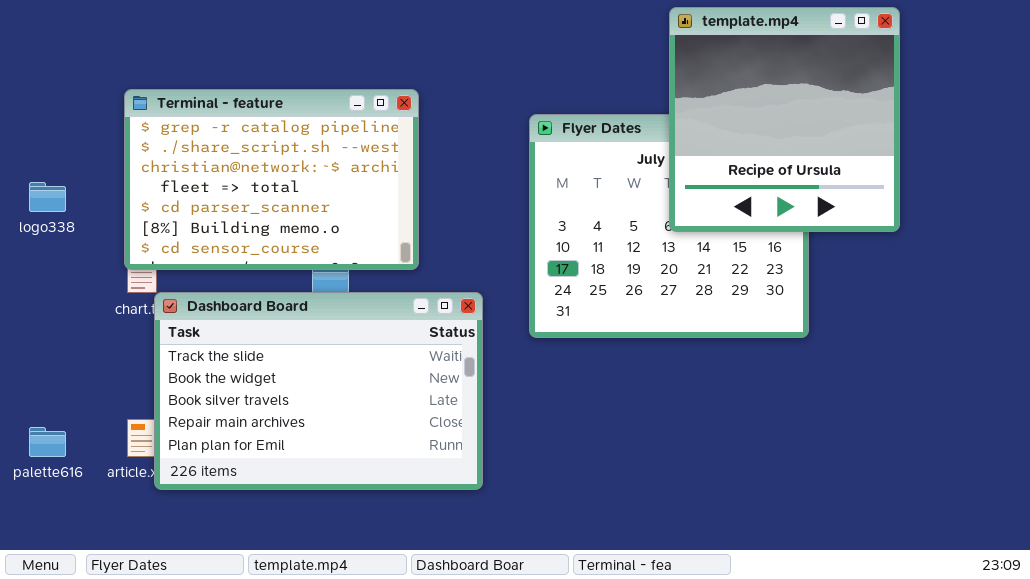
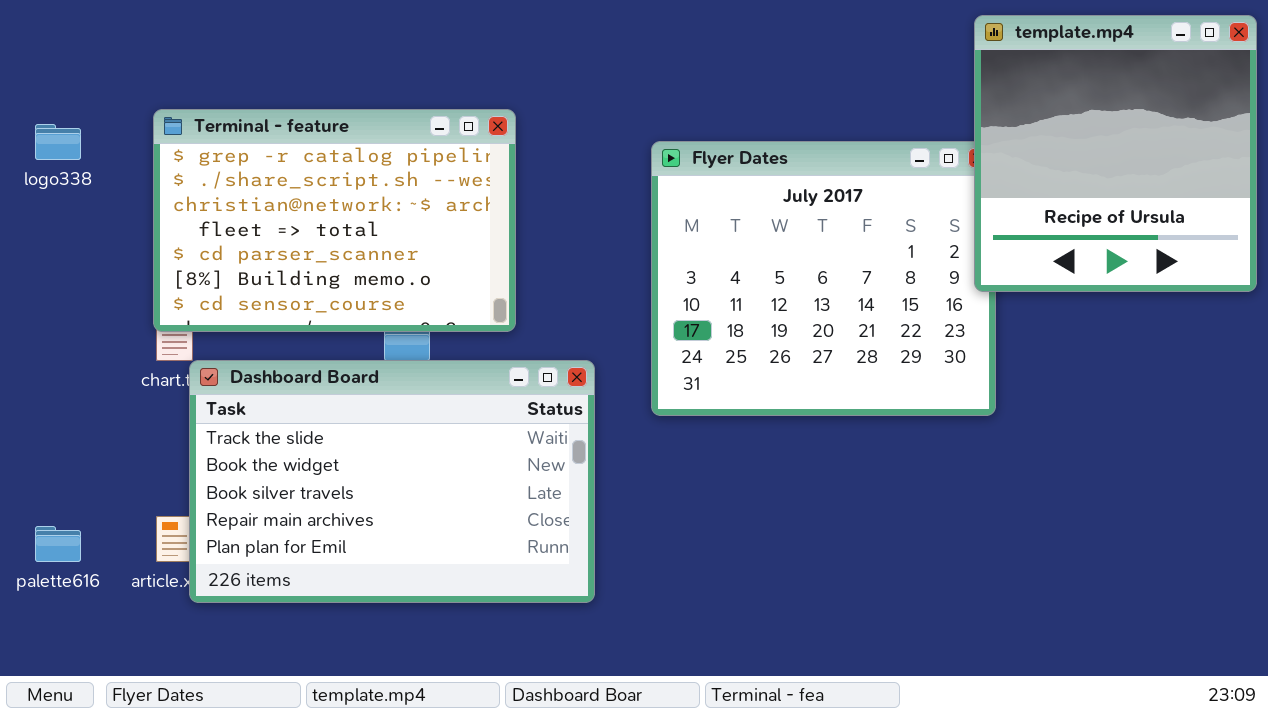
template.mp4: [669,7,900,232] -> [974,15,1257,292], moved
logo338: [29,182,66,212] -> [35,124,81,160], moved

